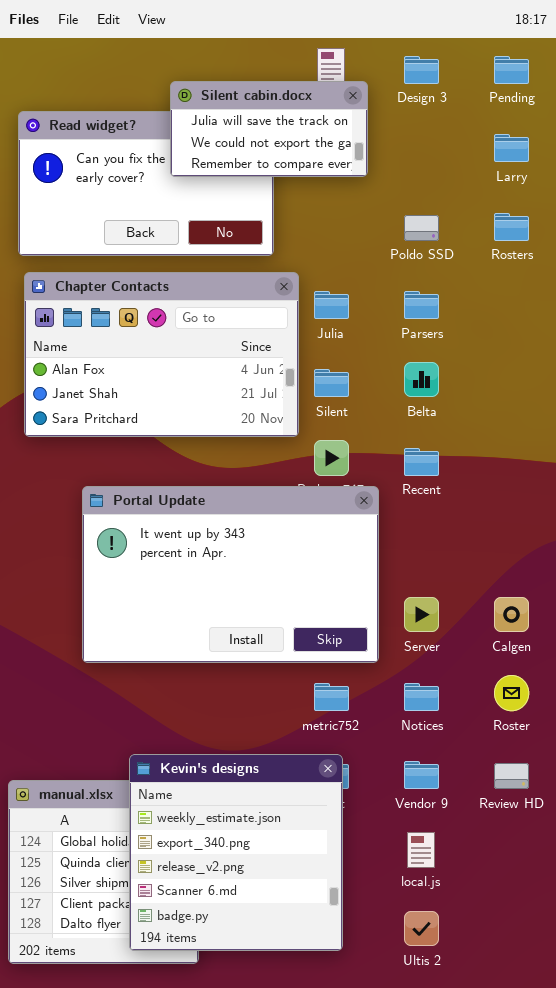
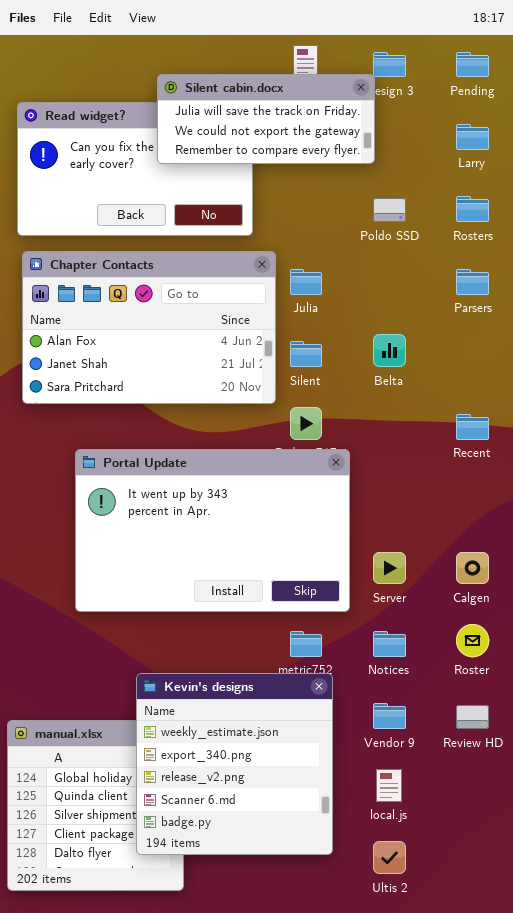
Silent cabin.docx: [170,81,368,177] -> [157,74,375,164], resized
Parsers: [404,291,439,319] -> [456,269,489,295], moved
Recent: [404,448,439,476] -> [456,414,489,440], moved
Kevin's designs: [129,754,343,951] -> [136,673,333,855], moved

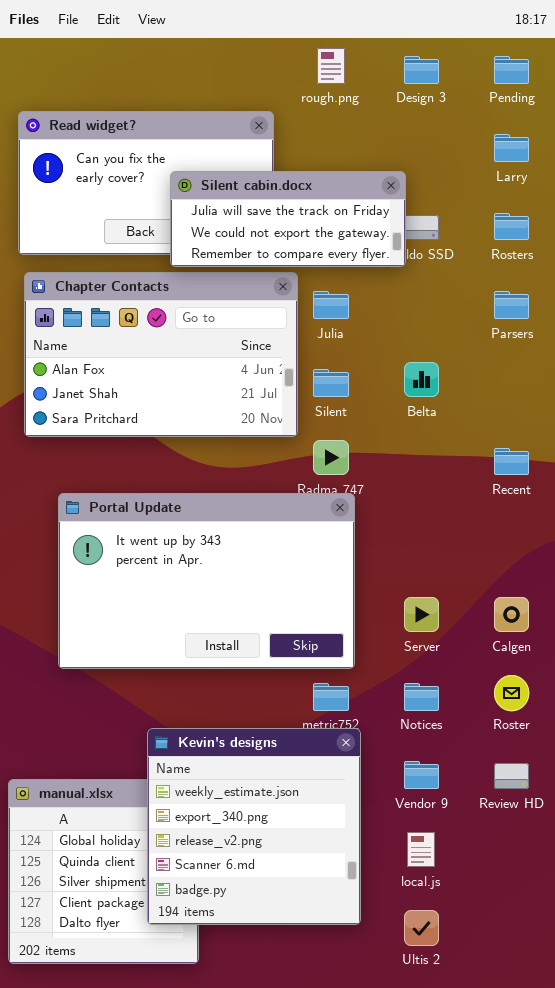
Silent cabin.docx: [157,74,375,164] -> [170,171,406,267], moved
Portal Update: [75,449,350,612] -> [58,493,355,669], moved

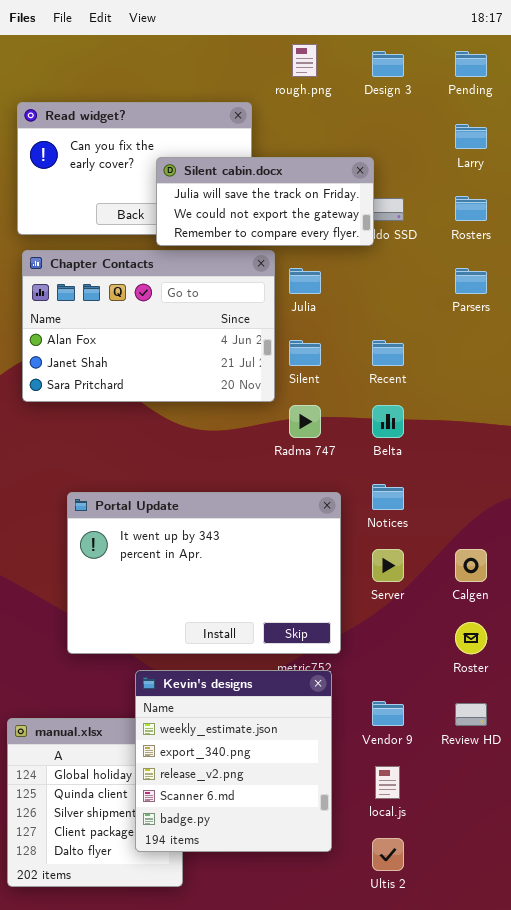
Belta: [404,362,439,397] -> [372,405,404,438], moved
Recent: [494,448,529,475] -> [372,340,404,366], moved
Portal Update: [58,493,355,669] -> [67,492,341,654], moved
Notices: [404,683,439,711] -> [372,484,404,510], moved

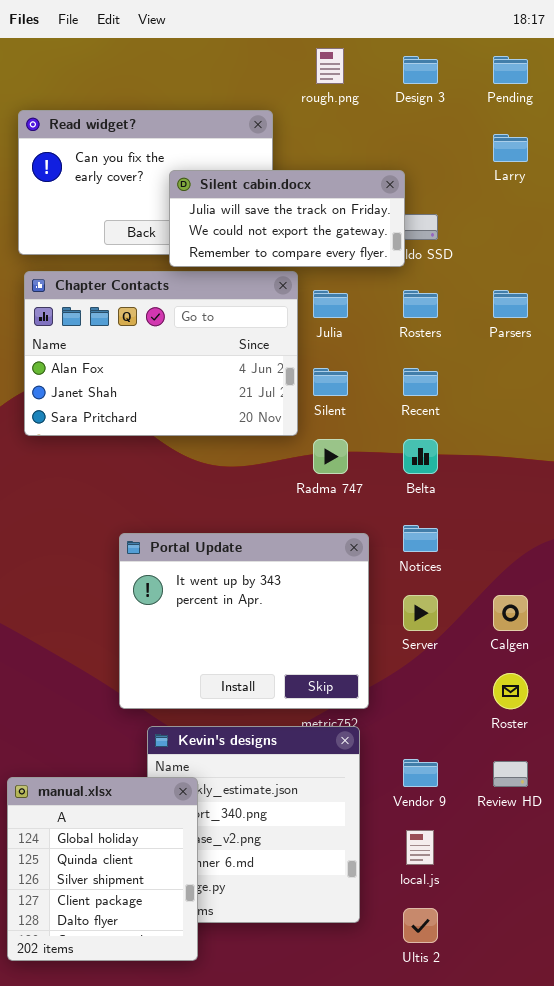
Rosters: [455,196,487,221] -> [403,290,438,318], moved
Portal Update: [67,492,341,654] -> [119,533,369,709], resized
manual.xlsx: [7,718,183,887] -> [7,777,198,961], raised

